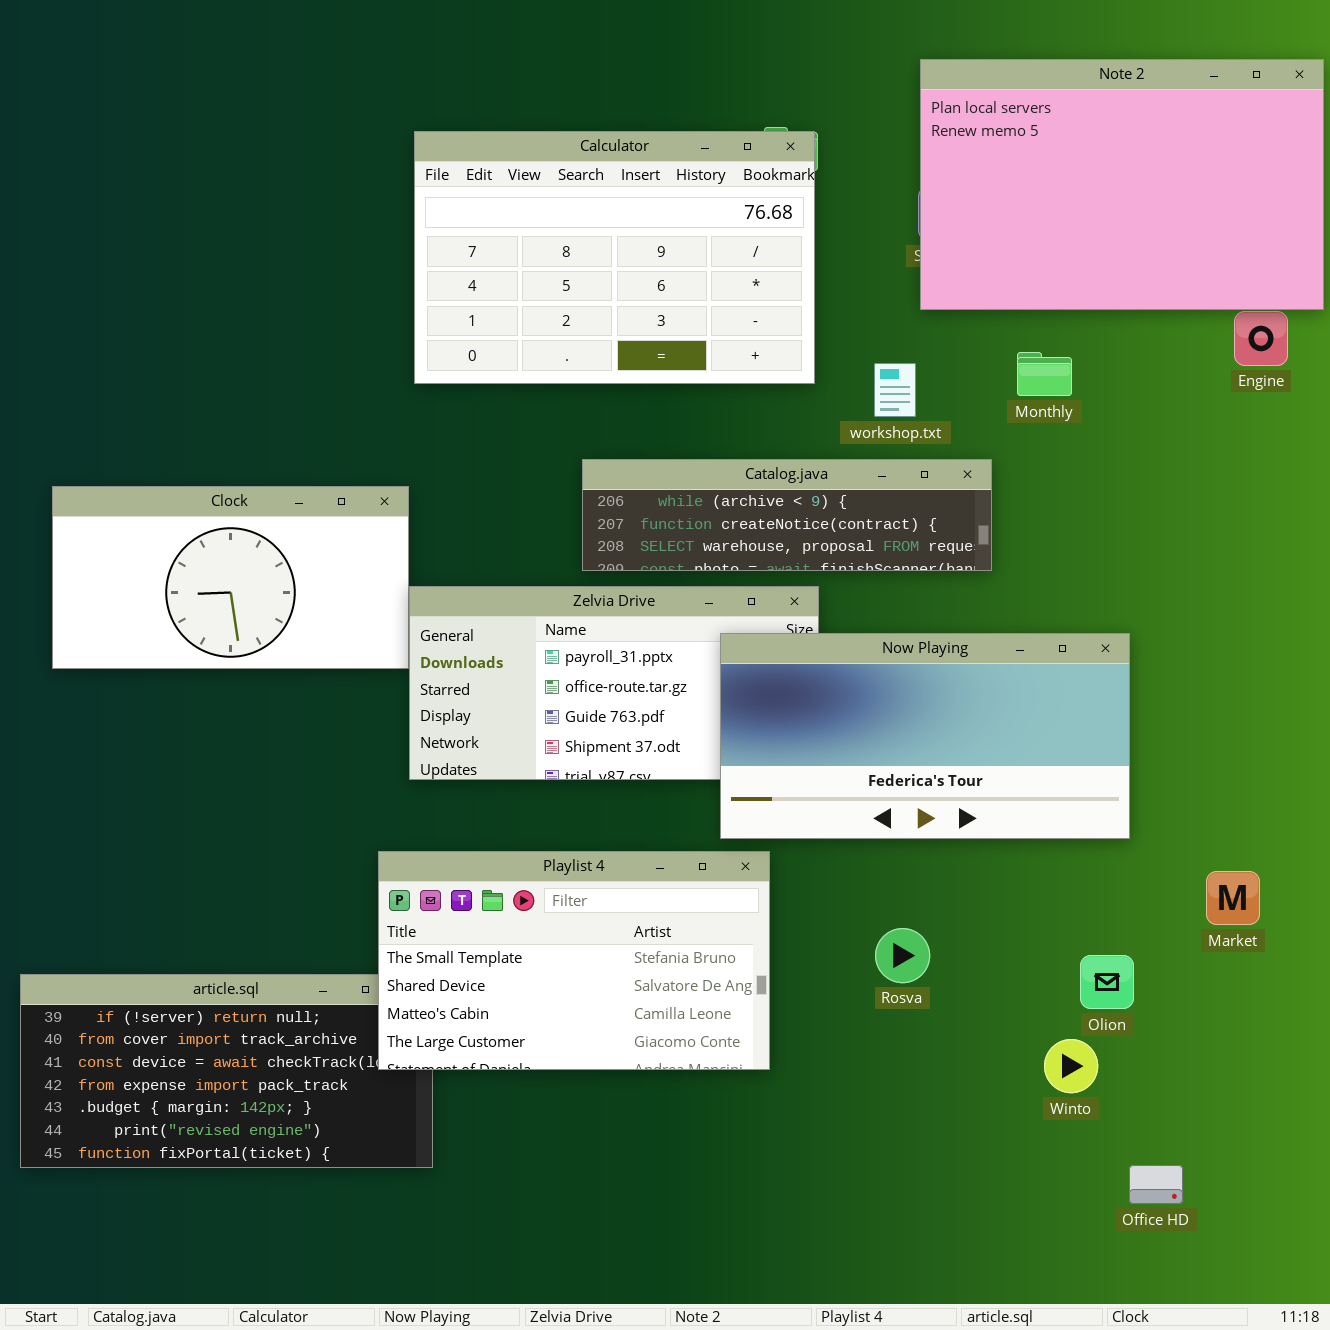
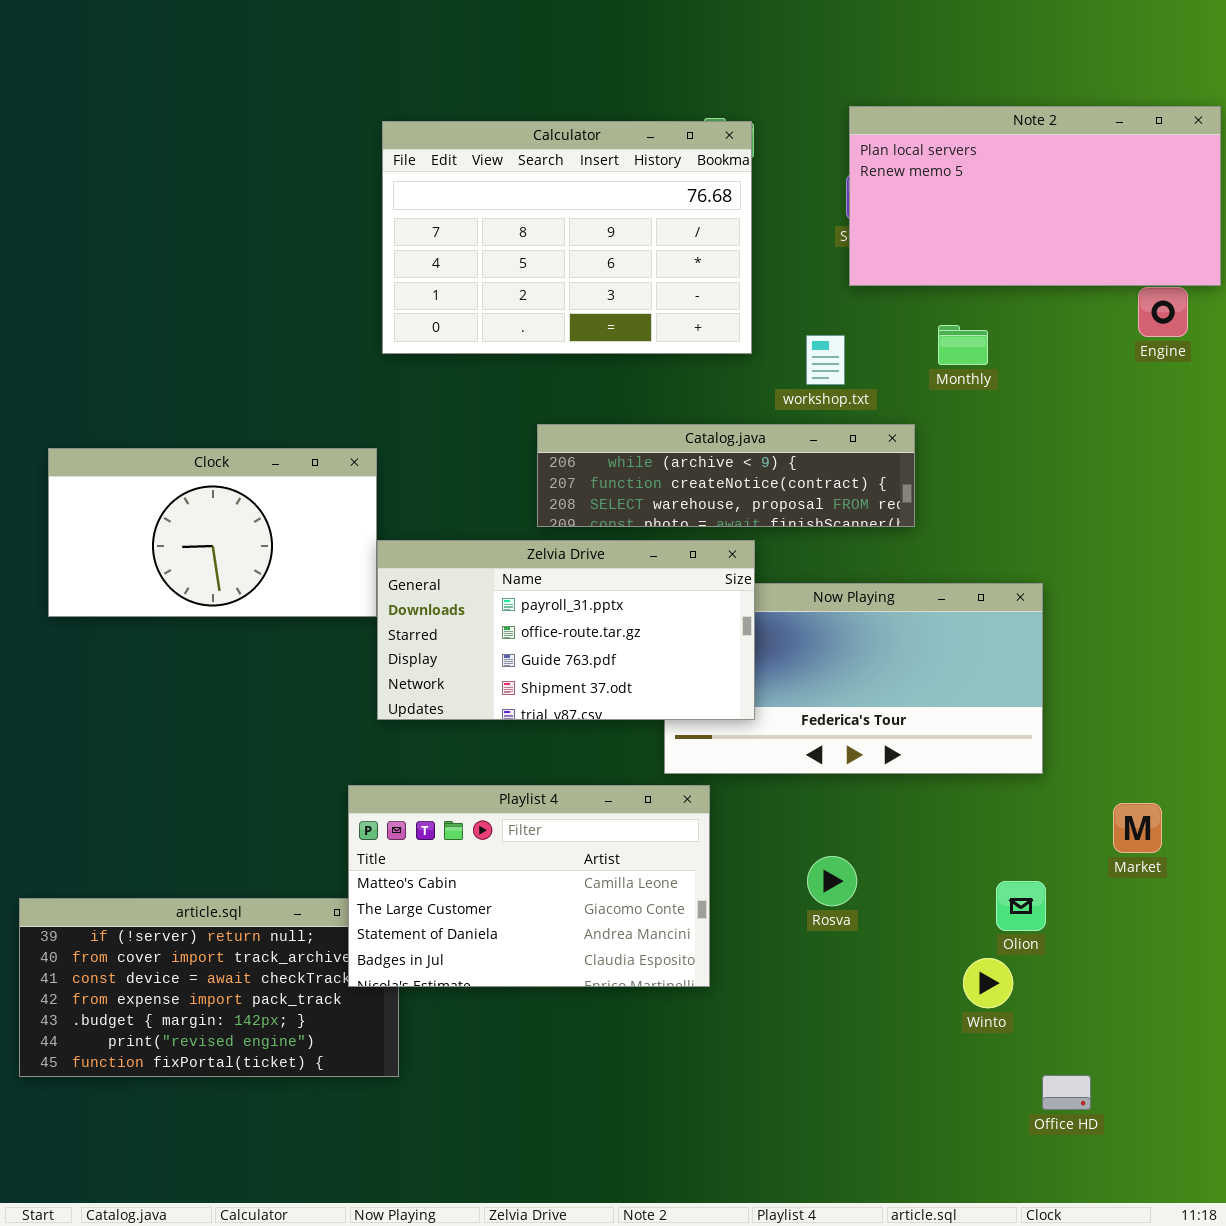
Note 2: [920,59,1324,310] -> [849,106,1221,286], resized
Zelvia Drive: [409,586,819,780] -> [377,540,755,720], raised
Playlist 4: [378,851,770,1070] -> [348,785,710,987], scrolled down 2 rows

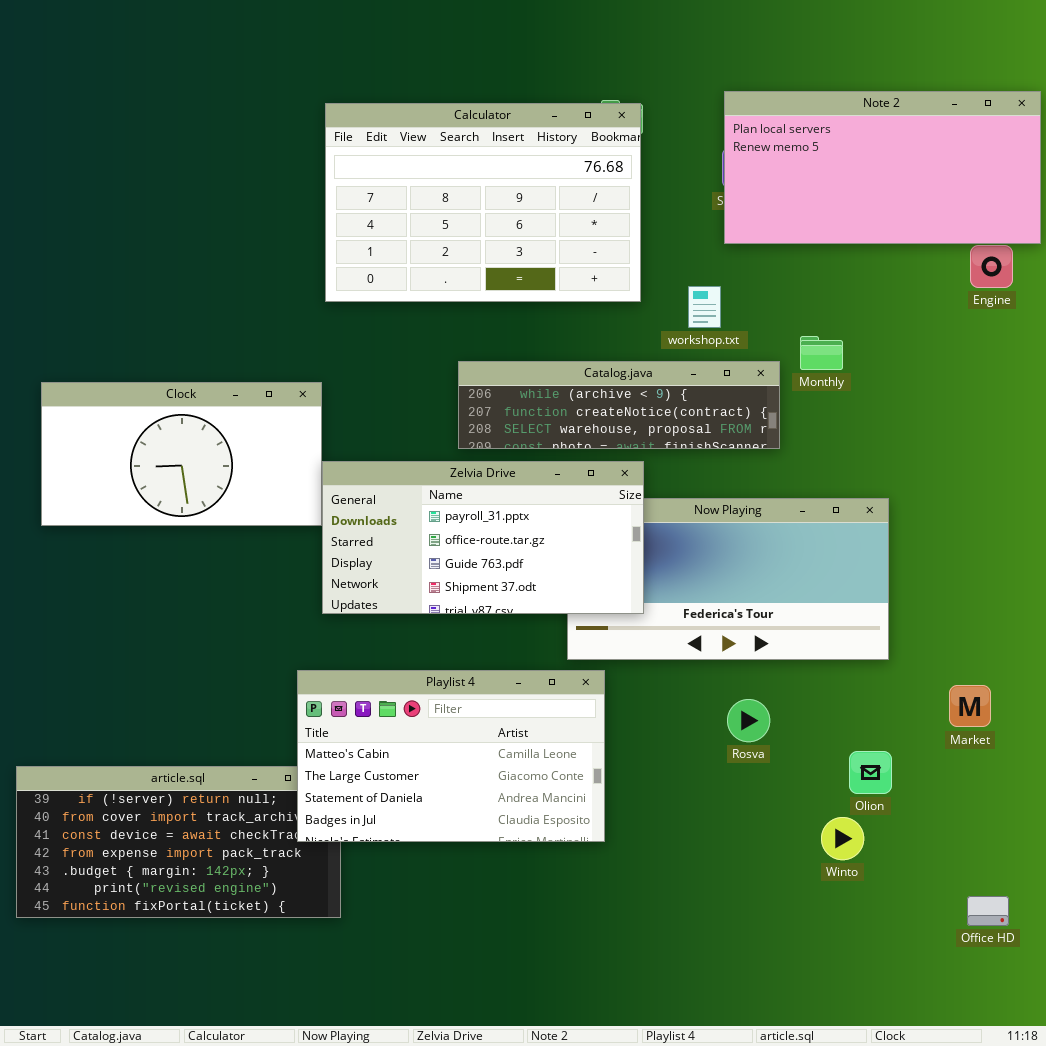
Monthly: [938,325,988,365] -> [800,336,843,370], moved
Rosva: [807,856,857,906] -> [727,699,770,742], moved
Office HD: [1042,1075,1091,1110] -> [967,896,1009,926], moved

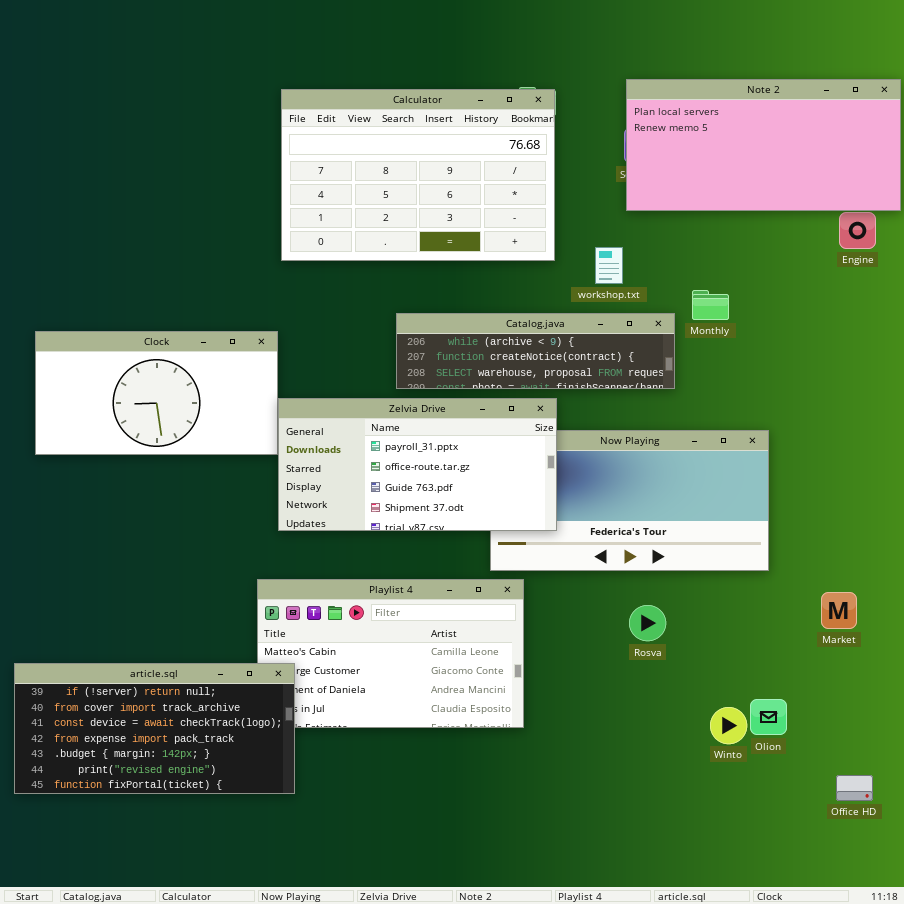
Olion: [849,751,892,794] -> [750,699,787,735], moved
article.sql: [16,766,341,918] -> [14,663,295,794], raised

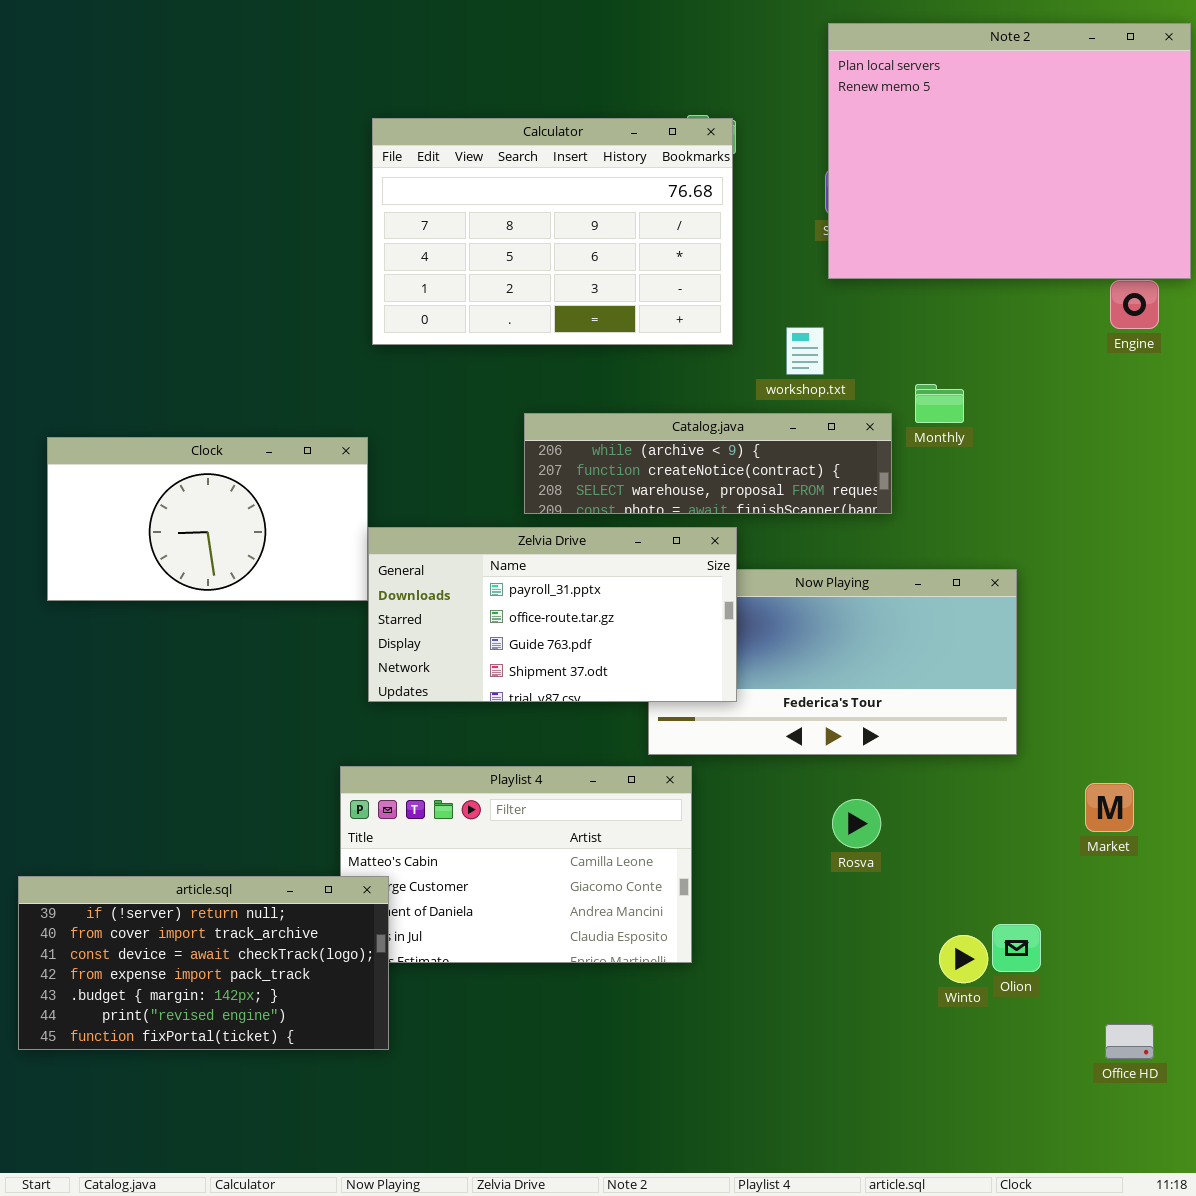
Note 2: [626,79,901,211] -> [828,23,1191,279], resized

